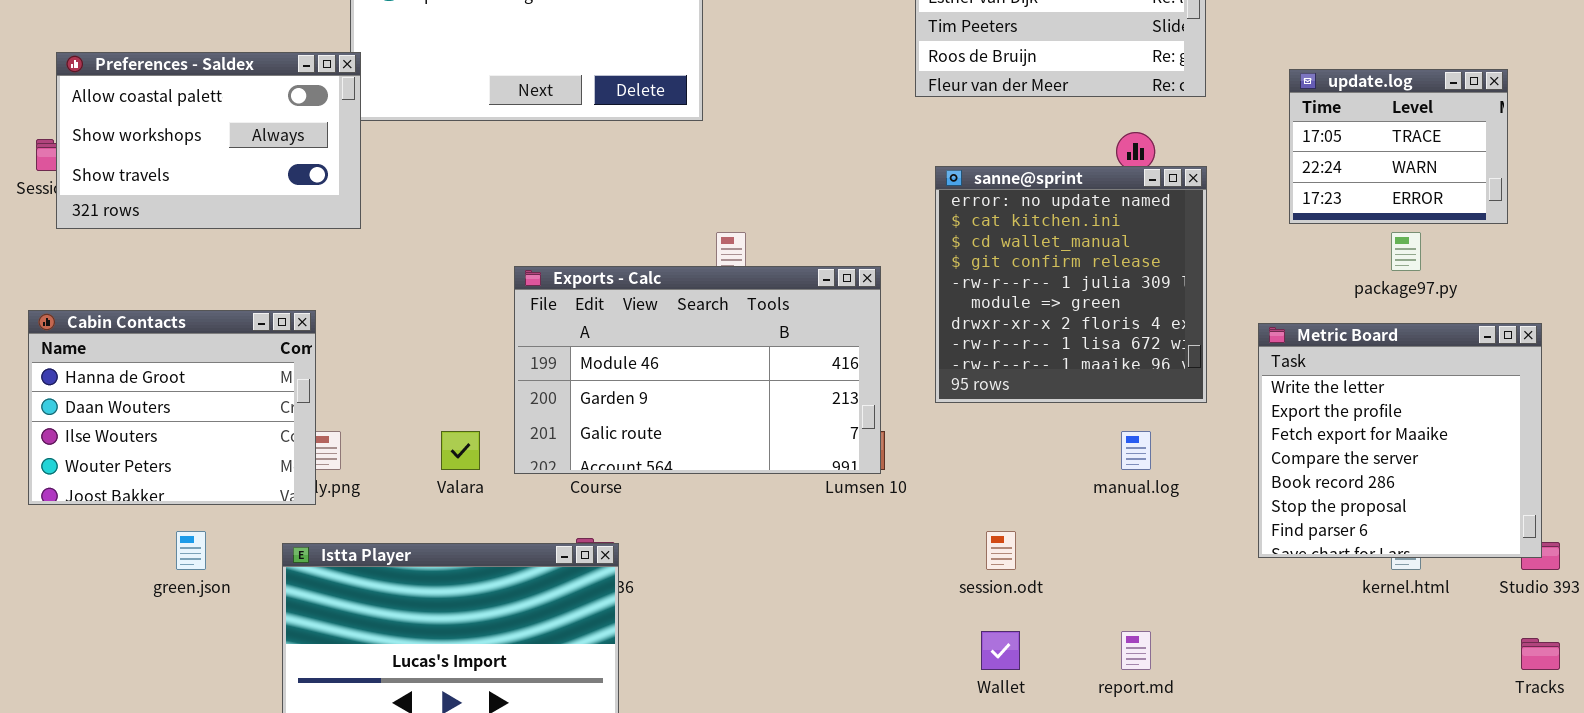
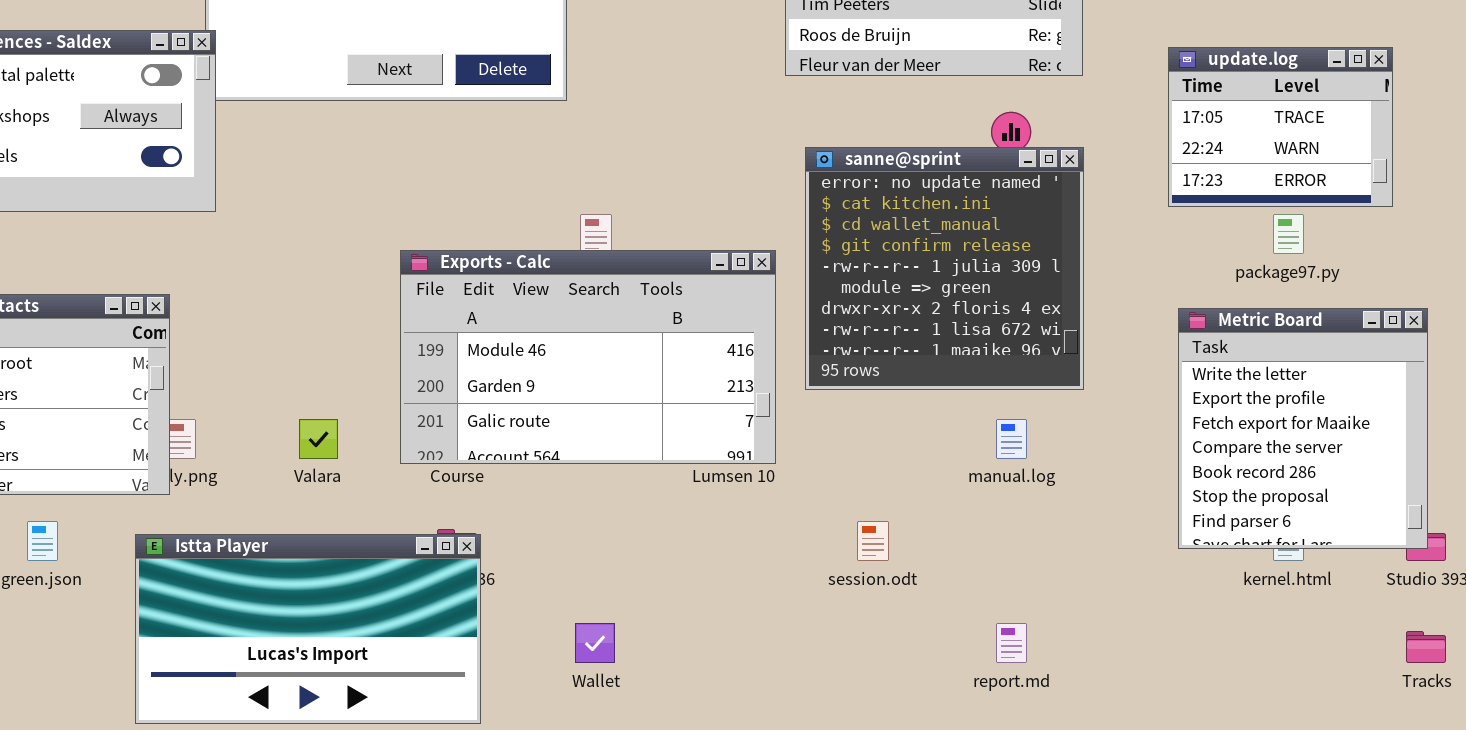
Exports - Calc: [514,266,881,474] -> [400,250,776,464], moved
Metric Board: [1258,323,1542,558] -> [1178,308,1428,549], resized
Wallet: [981,631,1020,670] -> [575,623,615,663], moved

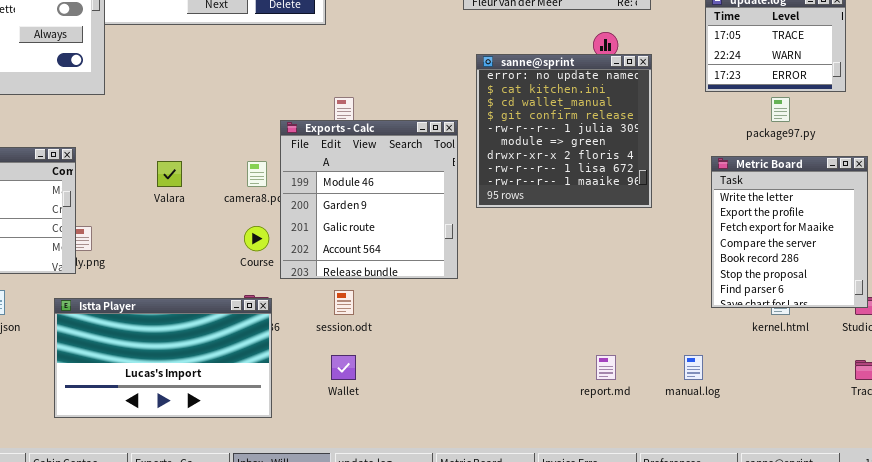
Exports - Calc: [400,250,776,464] -> [280,120,458,279], resized
Valara: [299,419,338,459] -> [157,161,182,187], moved
manual.log: [996,419,1027,459] -> [684,355,703,380], moved
session.odt: [857,521,889,561] -> [334,290,354,315], moved

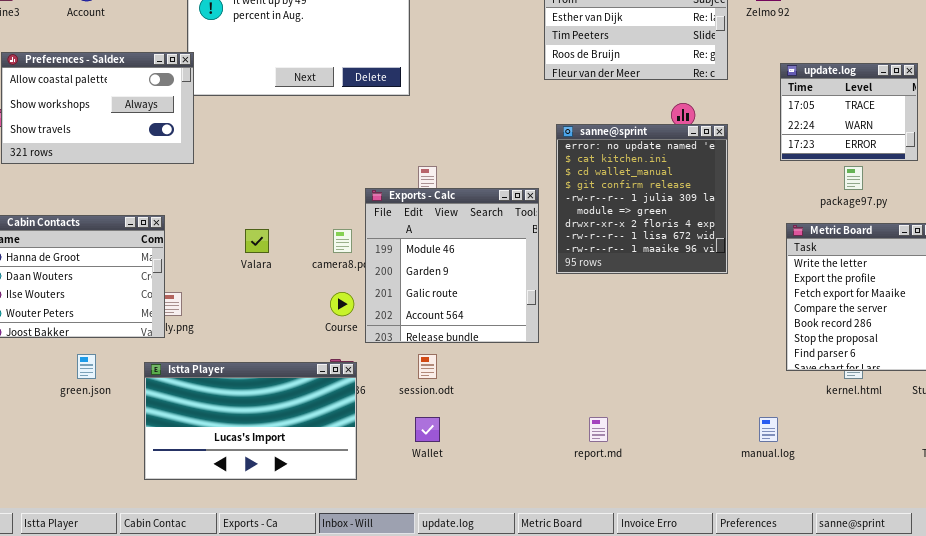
report.md: [596,355,616,380] -> [589,417,608,442], moved

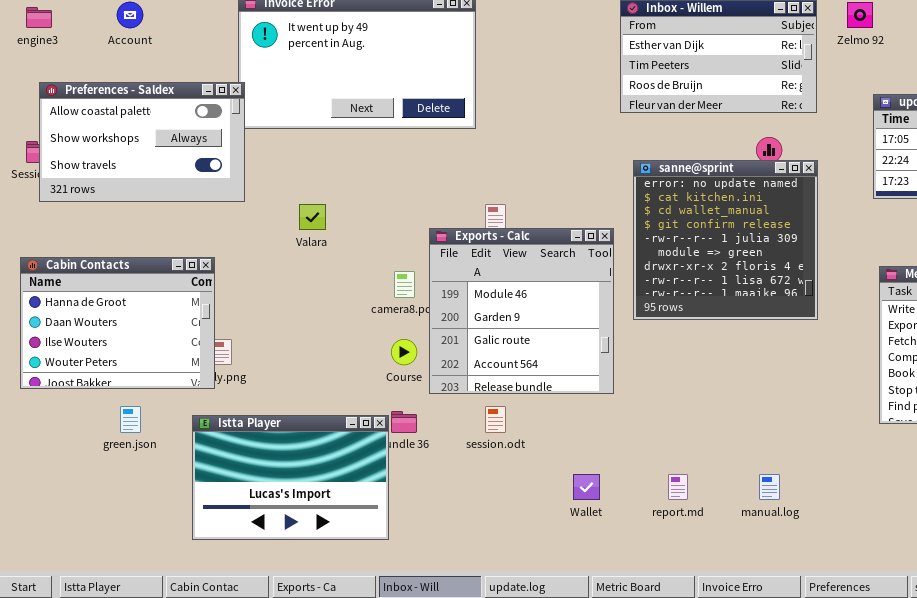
Valara: [245,229,269,253] -> [299,204,326,230], moved
Istta Player: [144,362,357,480] -> [192,415,389,540], resized
Wallet: [415,417,440,442] -> [573,474,600,500], moved
manual.log: [759,417,778,442] -> [759,474,780,500], moved

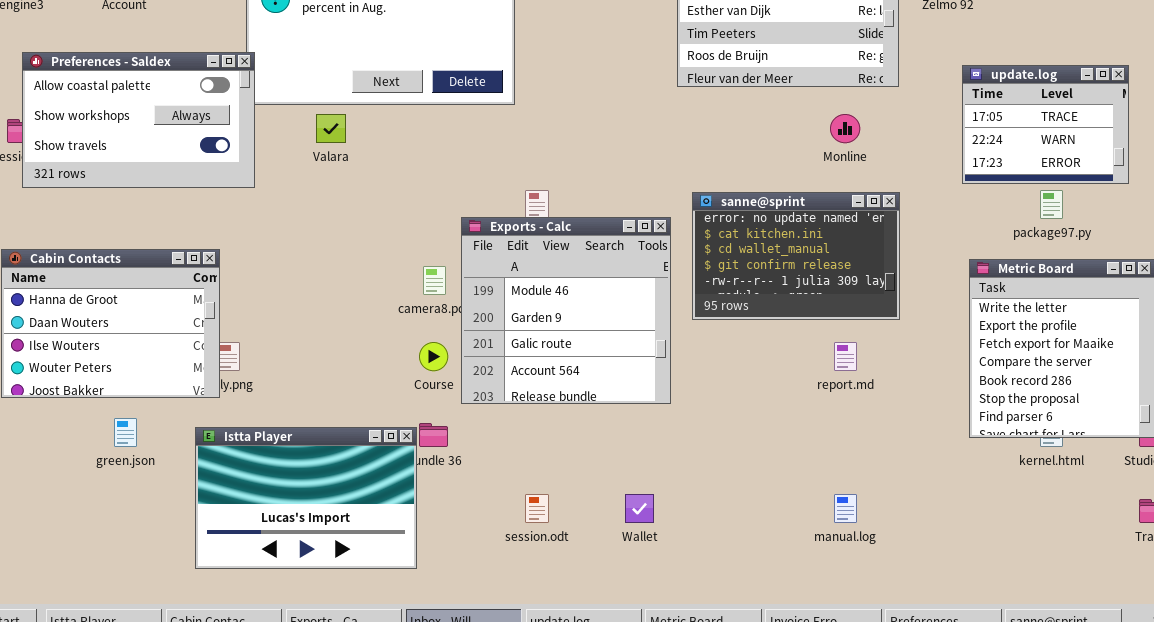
sanne@sprint: [633,160,818,320] -> [692,192,900,320], resized
Valara: [299,204,326,230] -> [316,114,346,143], moved
session.odt: [485,406,506,433] -> [525,494,549,523], moved
report.md: [668,474,688,500] -> [834,342,857,371], moved

